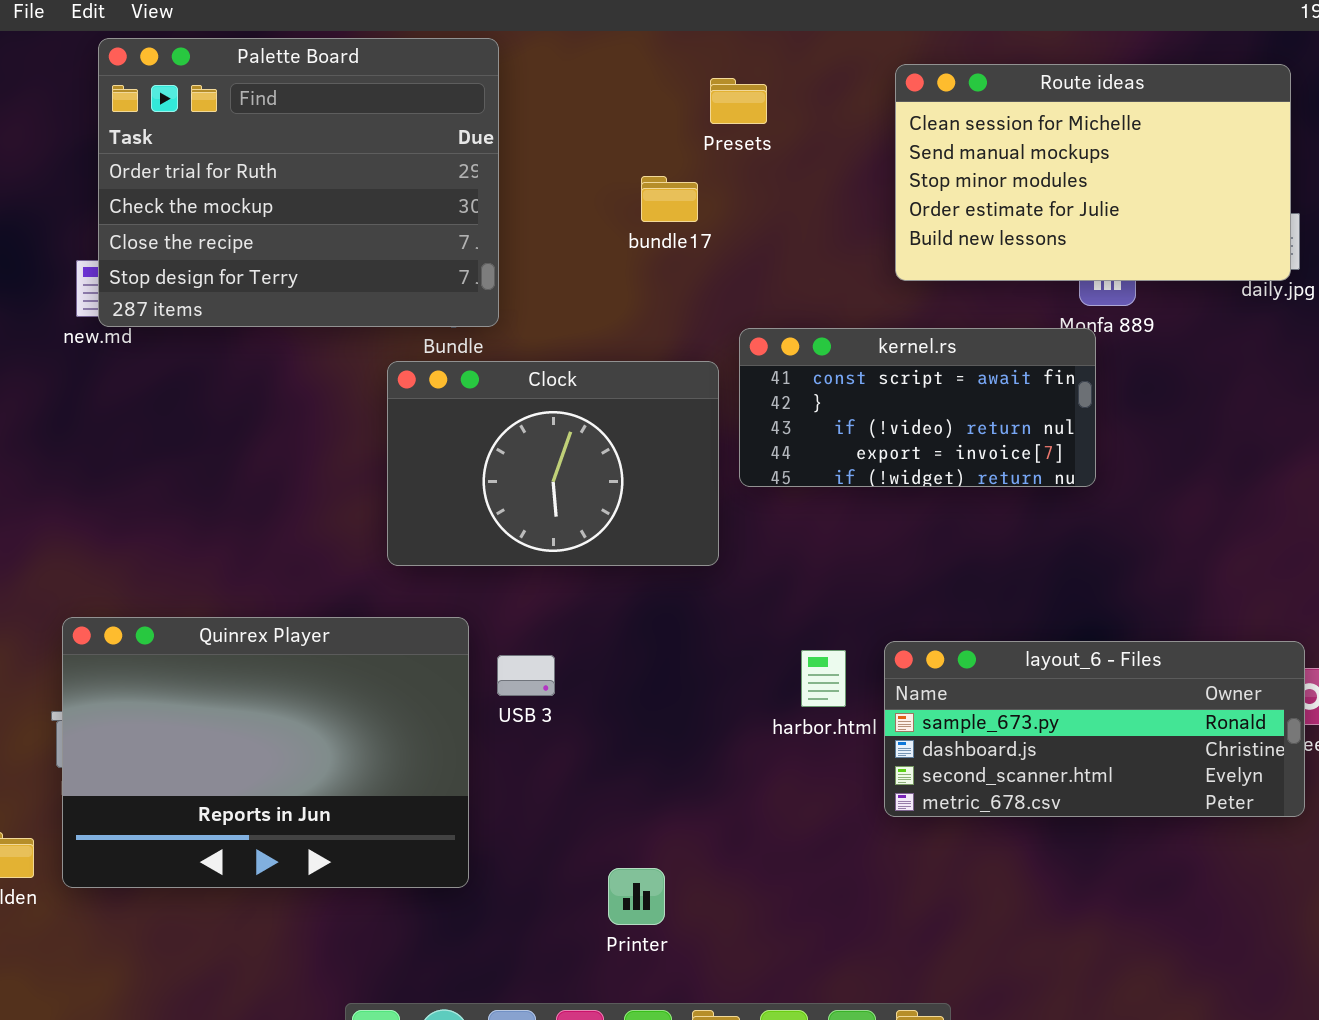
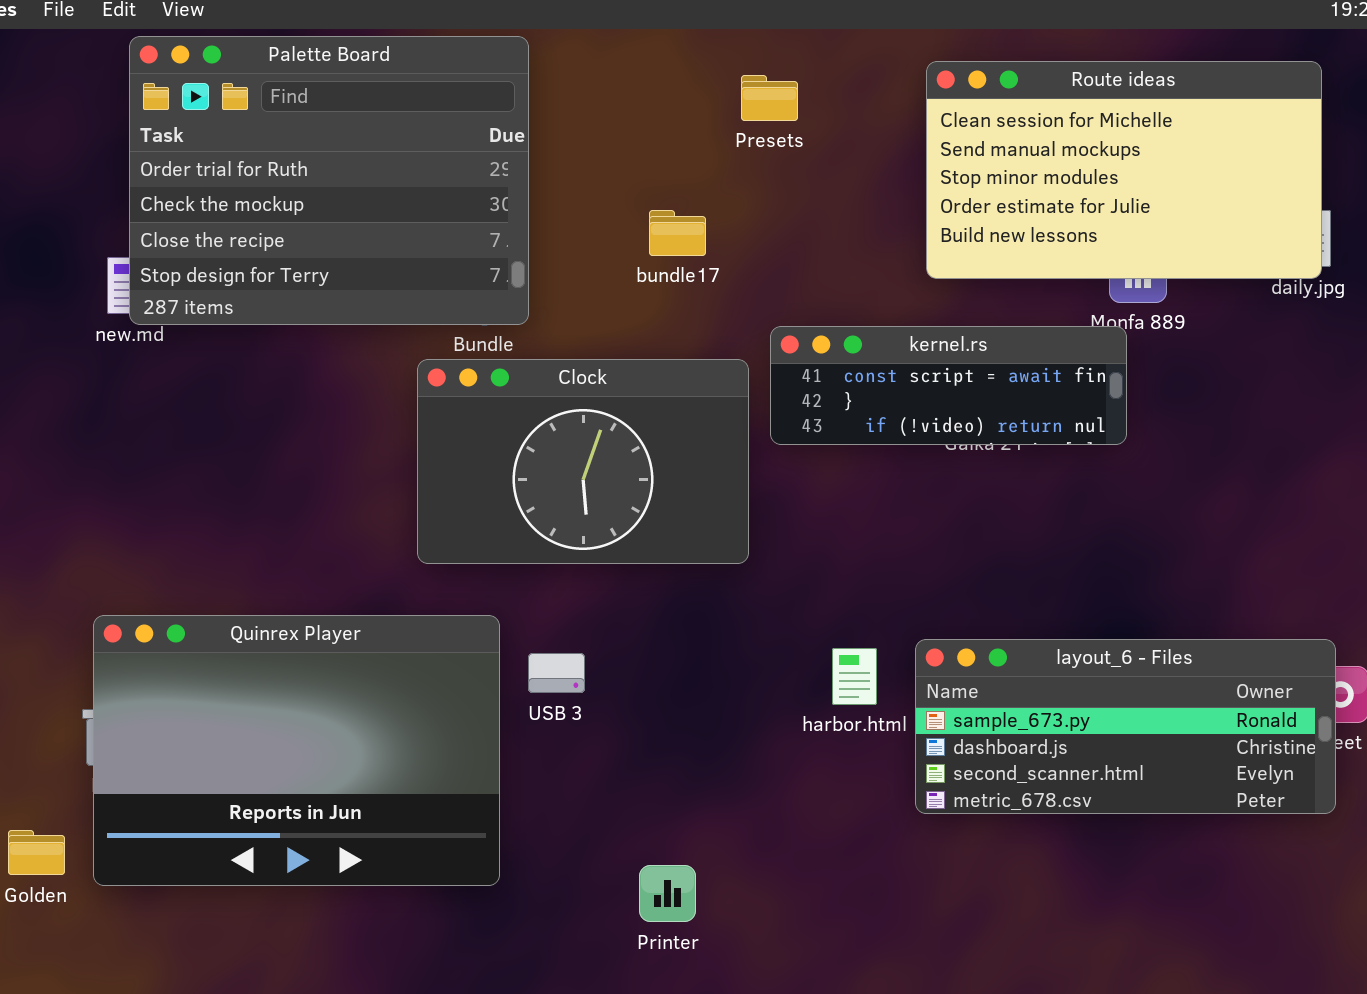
bundle17: [641,176,698,222] -> [649,210,706,256], moved
kernel.rs: [739,328,1096,487] -> [770,326,1127,445], resized

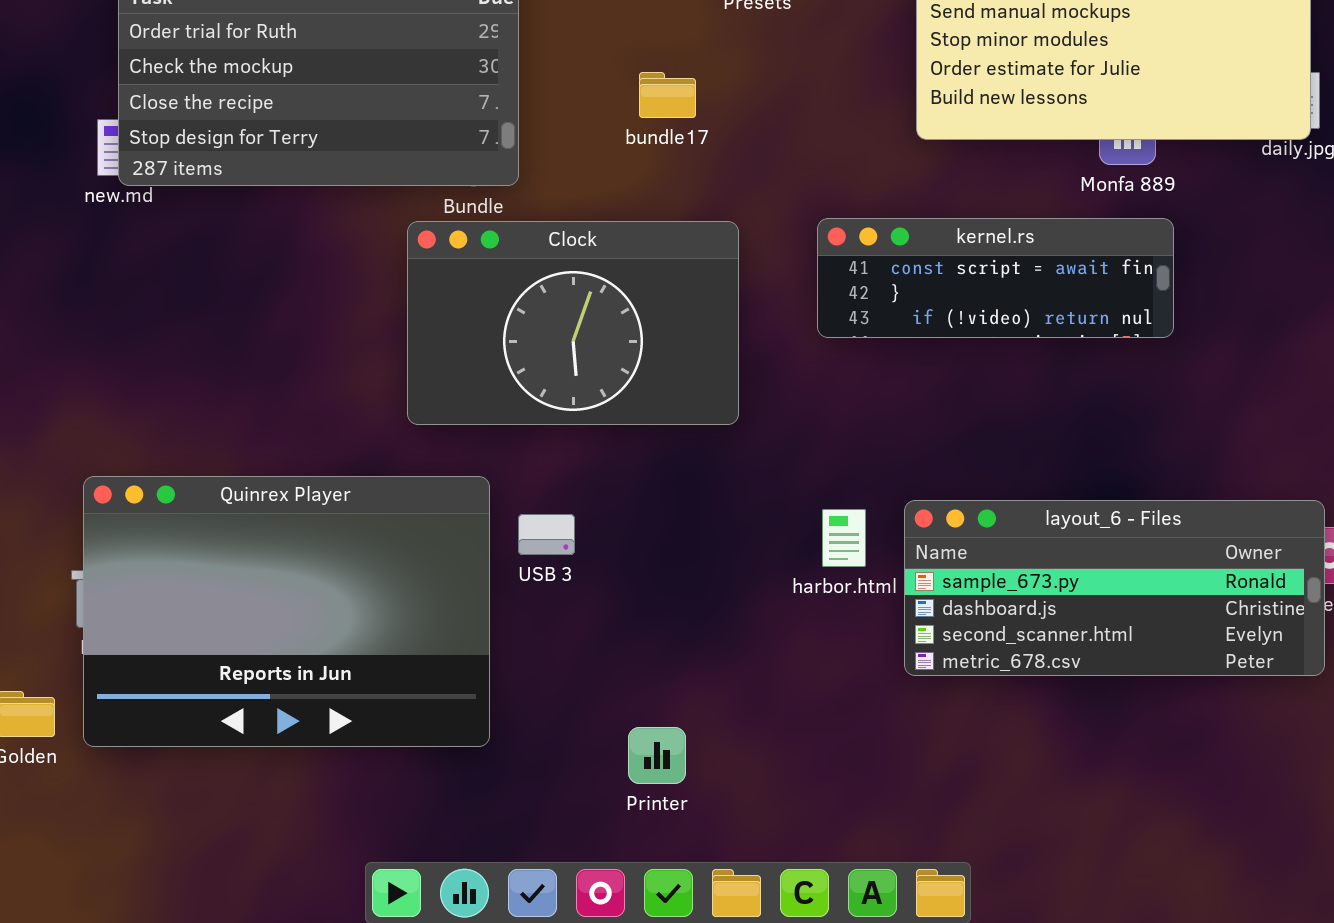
kernel.rs: [770,326,1127,445] -> [817,218,1174,338], moved

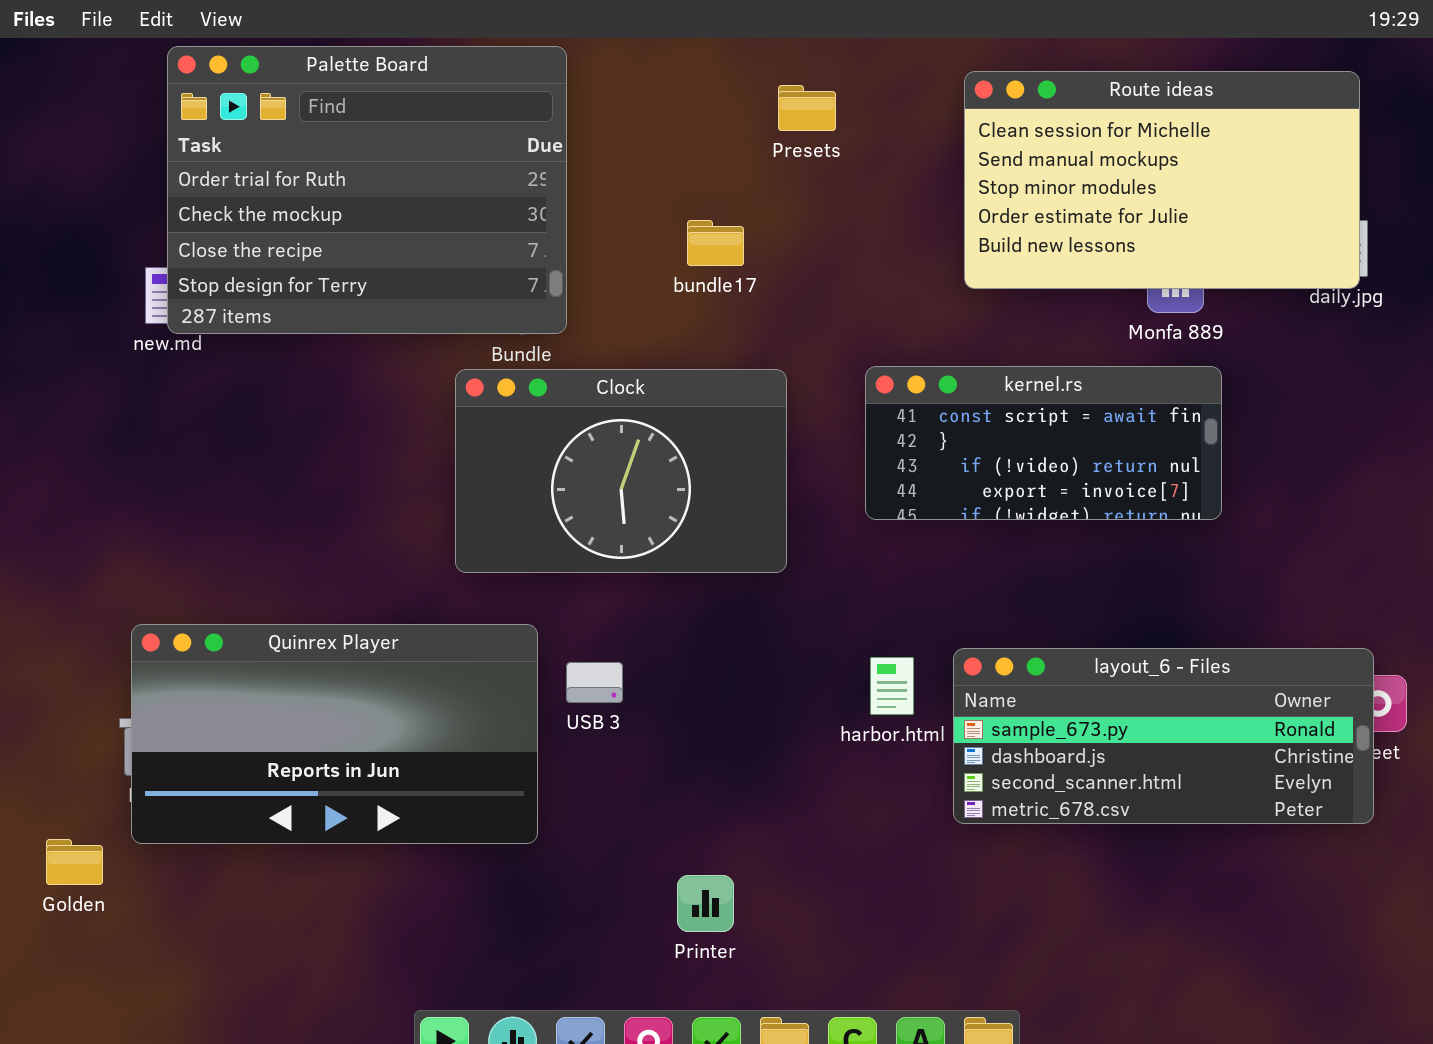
kernel.rs: [817,218,1174,338] -> [865,366,1222,520], resized
Quinrex Player: [83,476,490,747] -> [131,624,538,844], resized

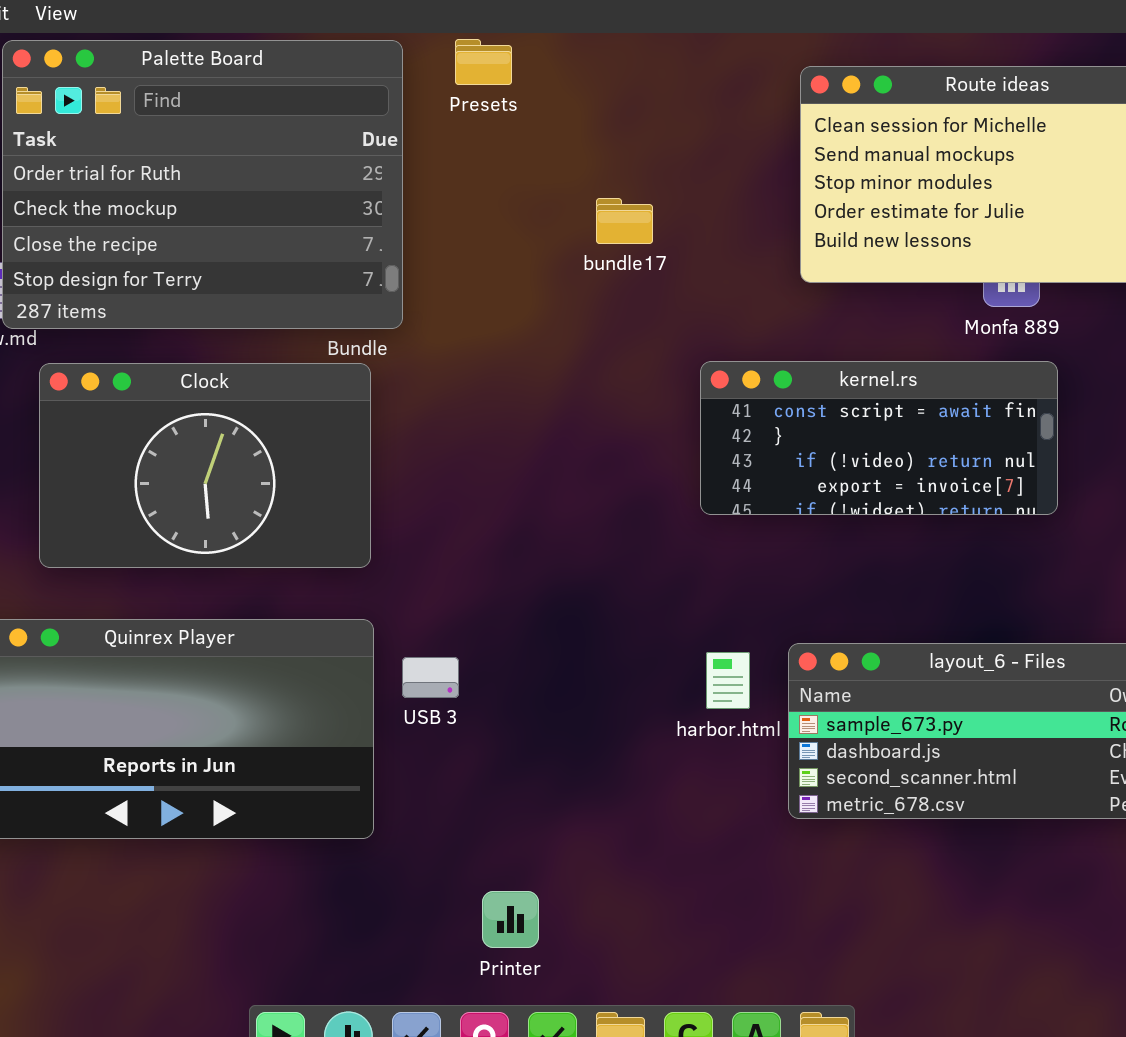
Presets: [778,85,836,131] -> [455,39,512,85], moved
bundle17: [687,220,744,266] -> [596,198,653,244], moved
Clock: [455,369,787,573] -> [39,363,371,568], moved
Printer: [677,875,734,932] -> [482,891,539,948], moved

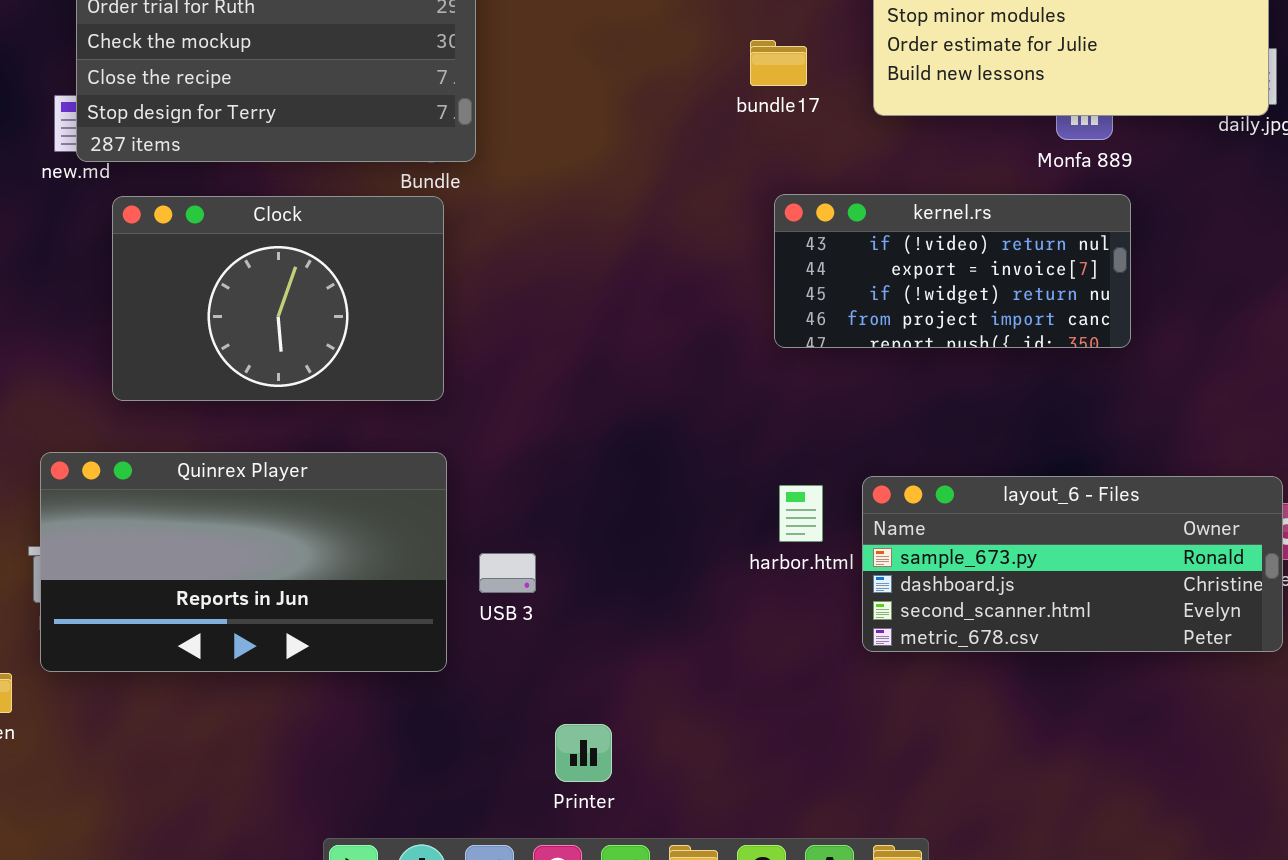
bundle17: [596,198,653,244] -> [750,40,807,86], moved
kernel.rs: [700,361,1058,515] -> [774,194,1131,348], scrolled down 2 rows
USB 3: [402,657,459,698] -> [479,553,536,593], moved

